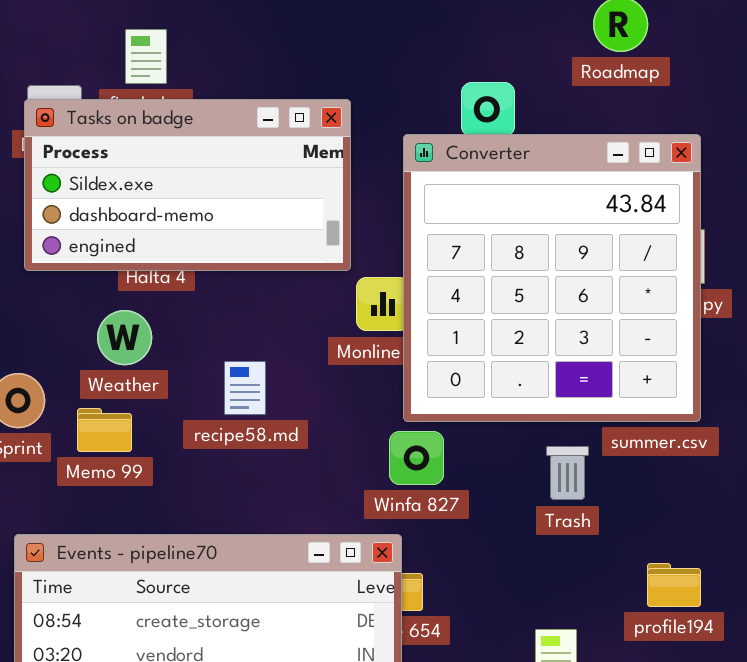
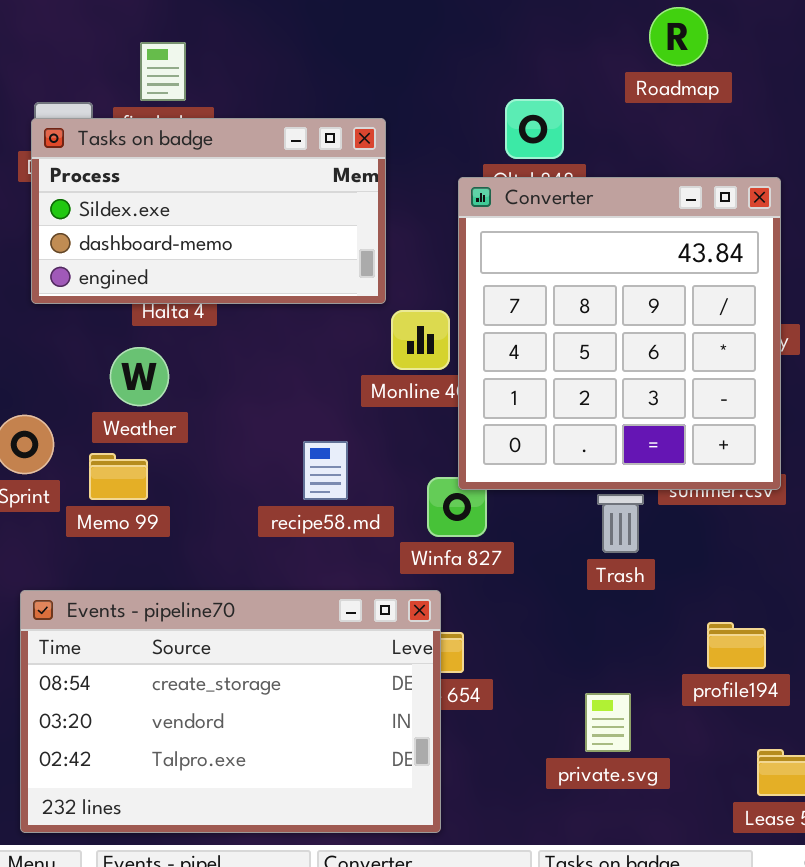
Converter: [403,134,701,422] -> [458,177,781,490], moved
recipe58.md: [224,361,266,415] -> [303,441,348,500], moved

